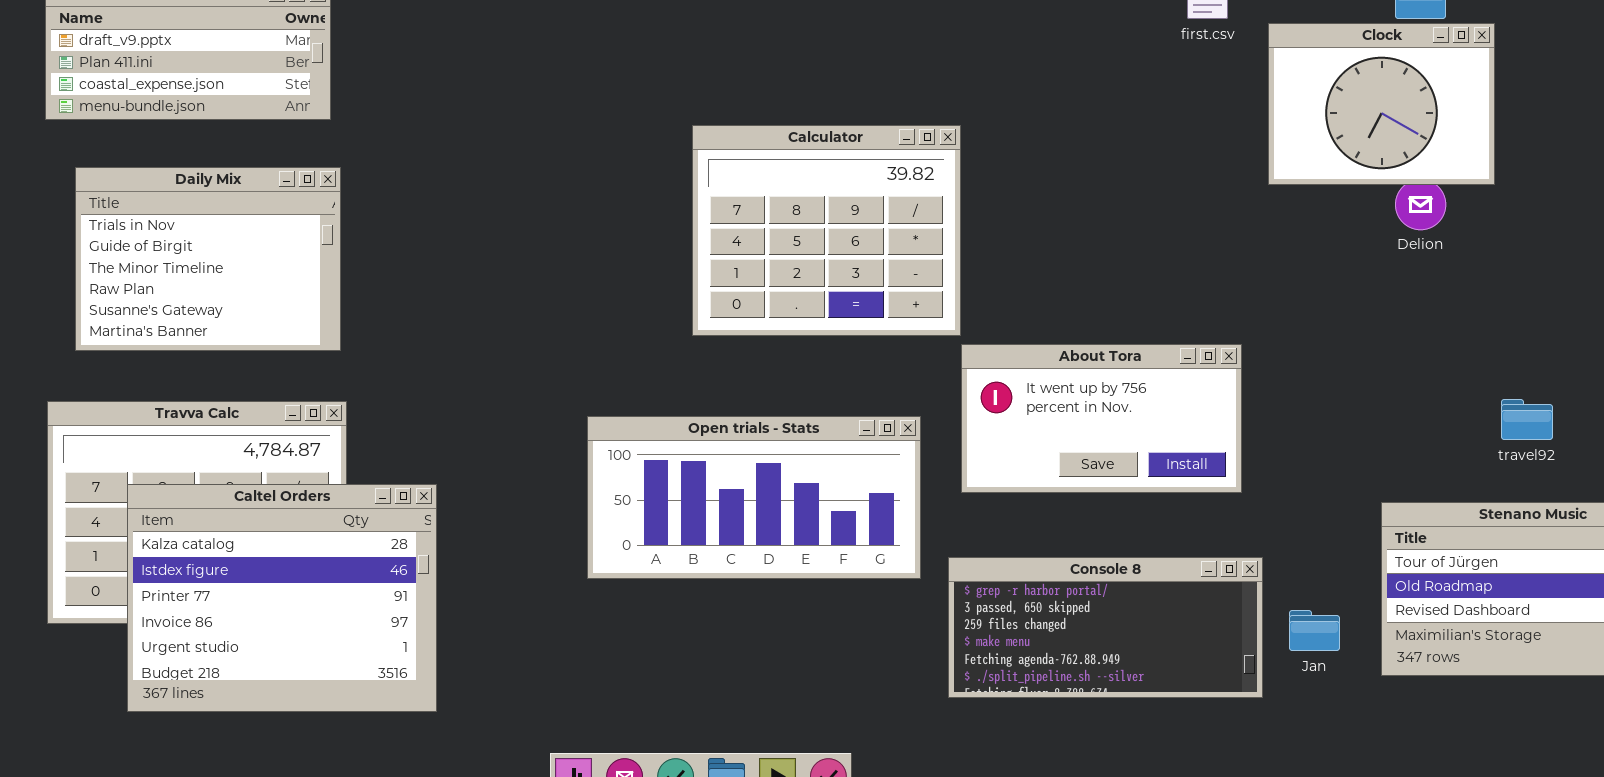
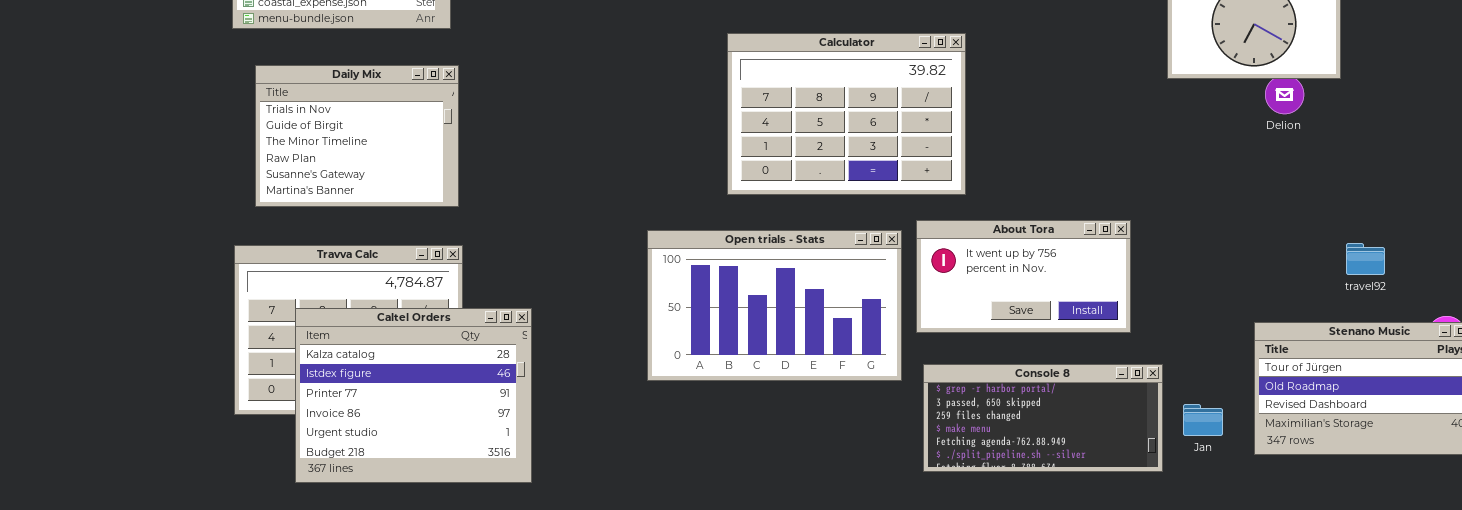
Calculator: [692,125,961,336] -> [727,33,966,195], resized
About Tora: [961,344,1242,493] -> [916,220,1131,333], moved
Open trials - Stats: [587,416,921,579] -> [647,230,902,381], resized

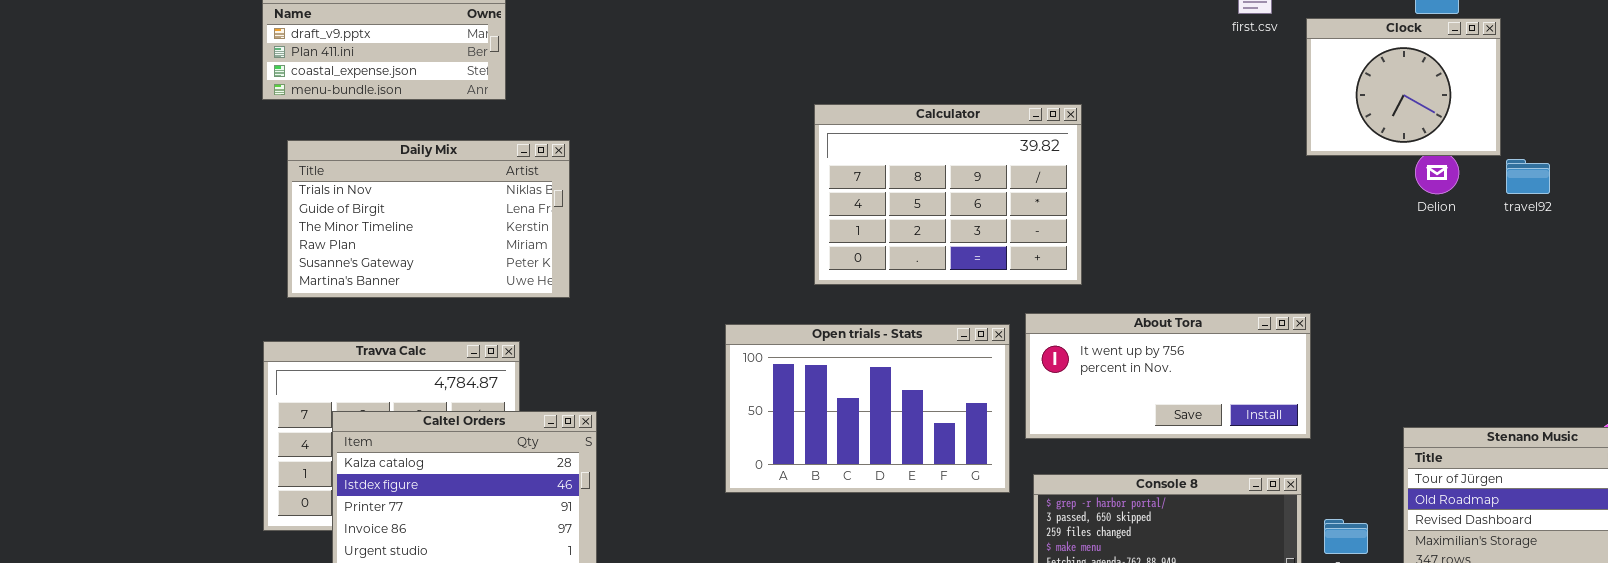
Daily Mix: [255,65,459,207] -> [287,140,570,298], resized
About Tora: [916,220,1131,333] -> [1025,313,1311,439], resized
travel92: [1346,243,1385,275] -> [1506,159,1550,194], moved

